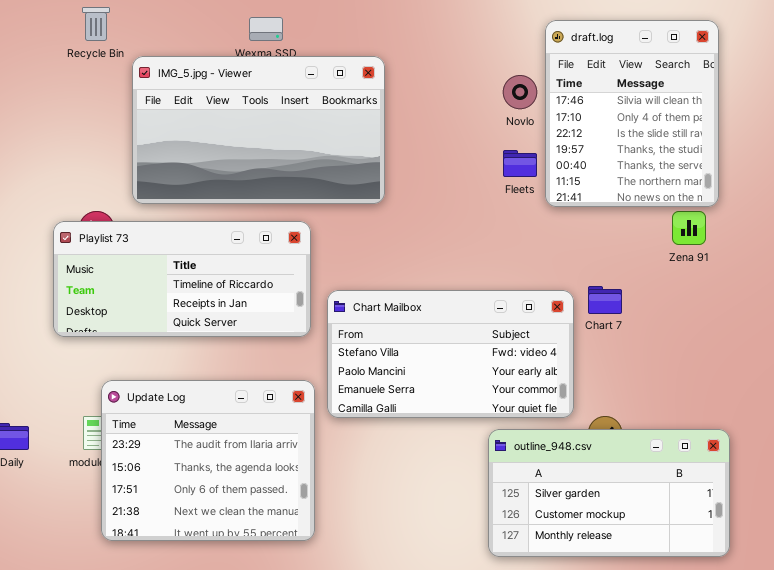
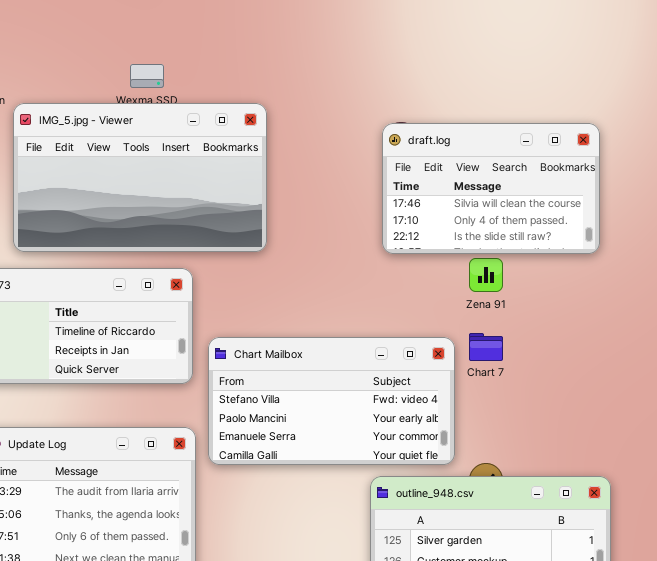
draft.log: [545,20,719,207] -> [382,123,600,254], resized
Zena 91: [672,211,706,245] -> [469,258,503,292], moved

